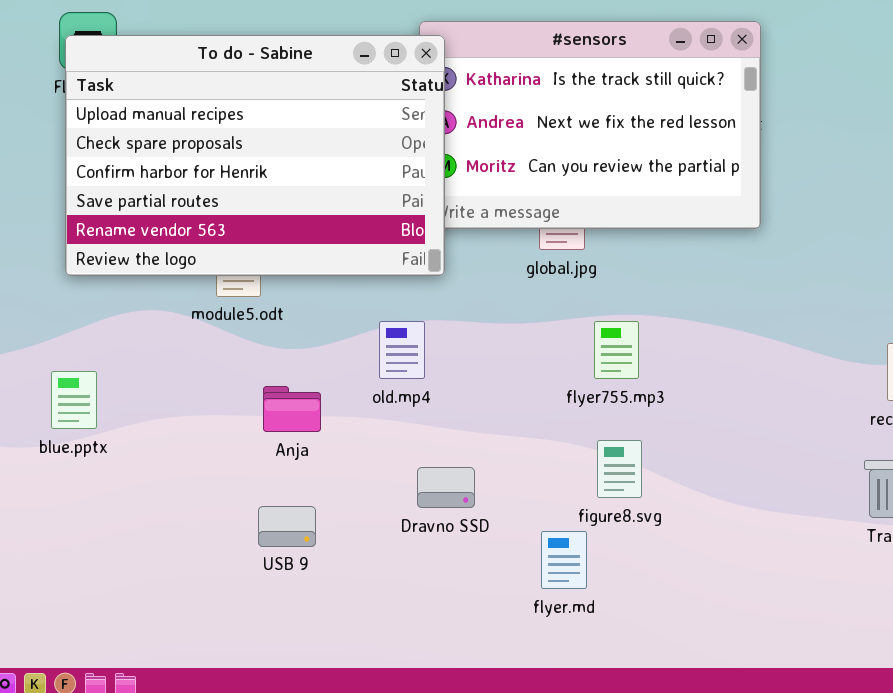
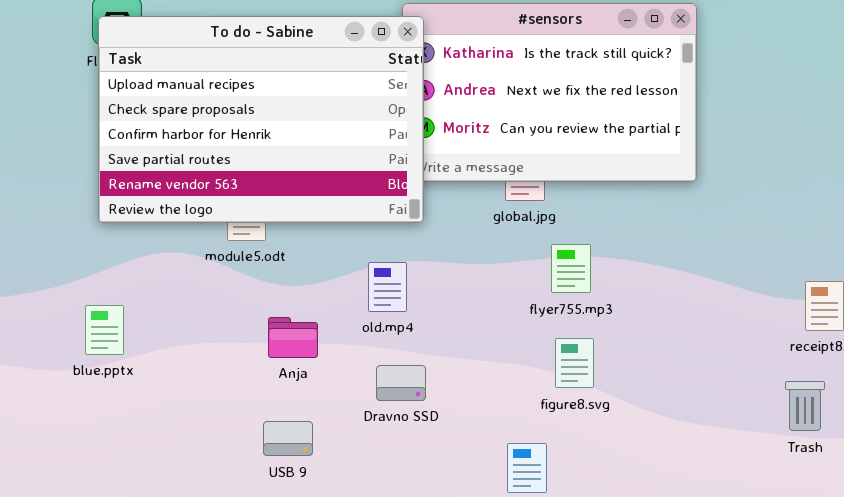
flyer755.mp3: [594,321,639,379] -> [551,244,591,293], moved
figure8.svg: [597,440,642,498] -> [555,338,594,388], moved
Dravno SSD: [417,467,475,508] -> [376,365,426,401], moved

